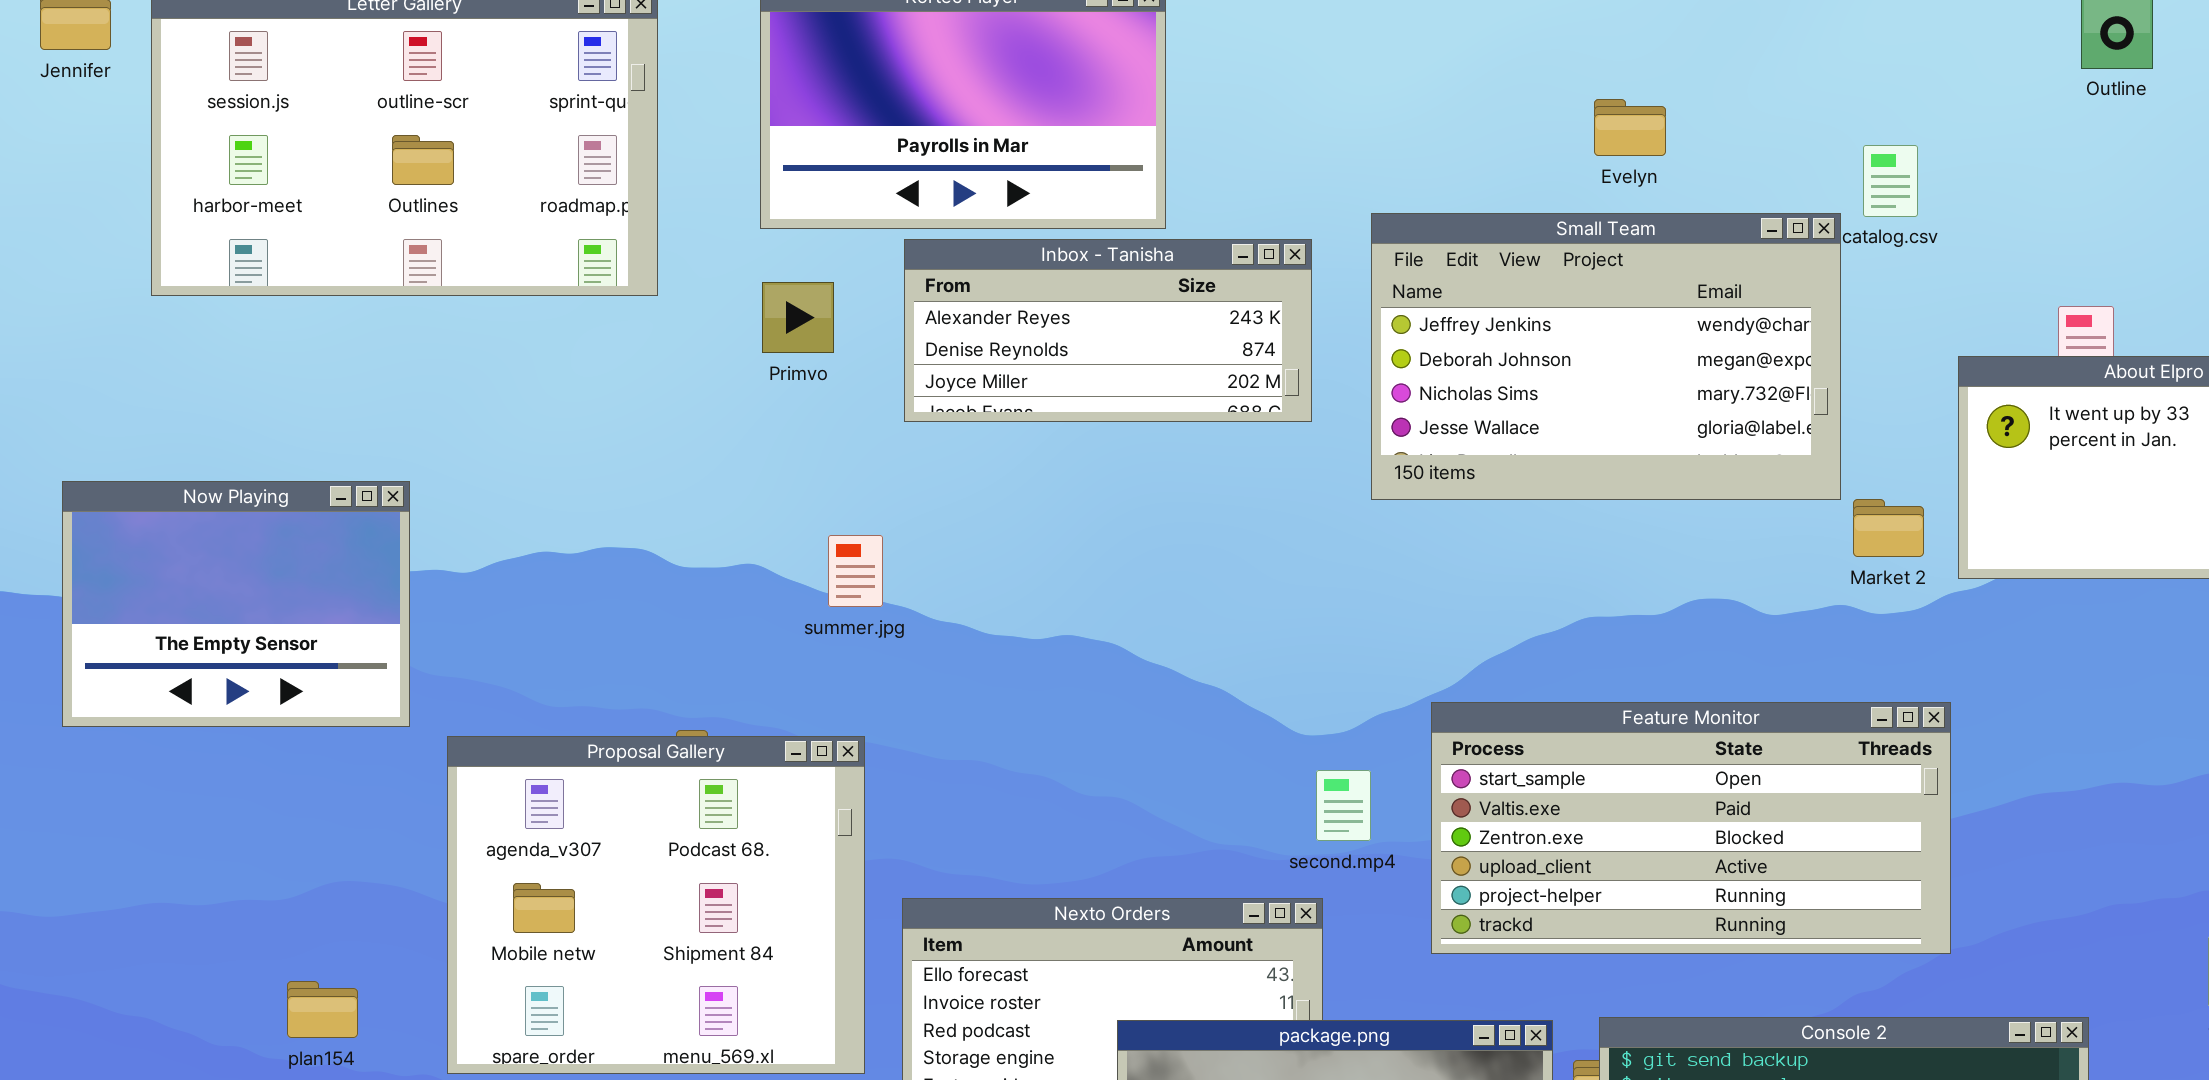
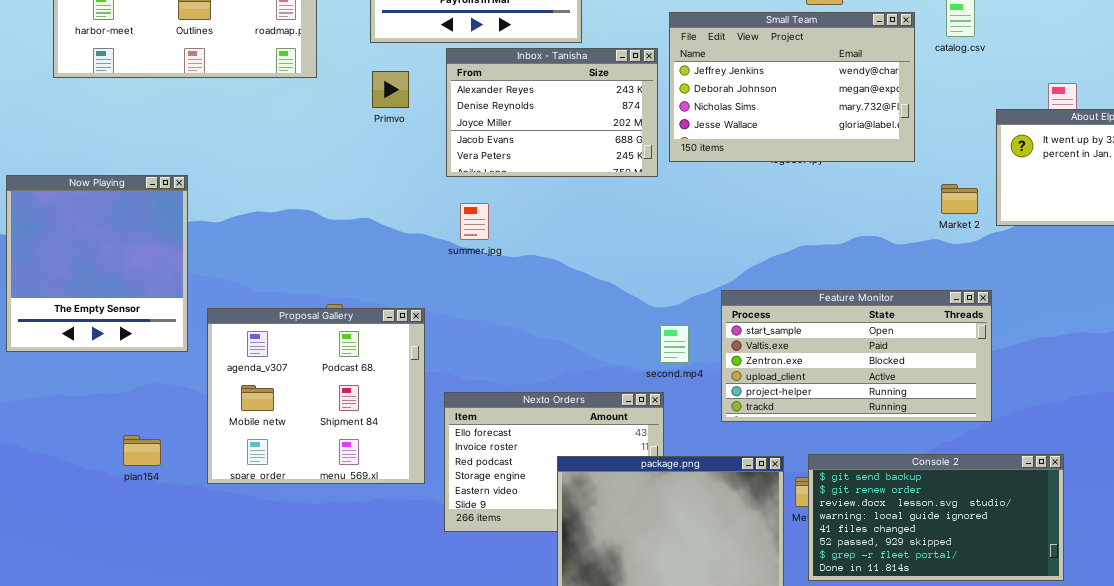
Small Team: [1371,213,1841,500] -> [669,12,915,162], moved
Inbox - Tanisha: [904,239,1312,422] -> [446,48,658,177], resized
Now Playing: [62,481,410,727] -> [6,175,188,352], resized
summer.jpg: [828,535,883,607] -> [460,203,489,240], moved

